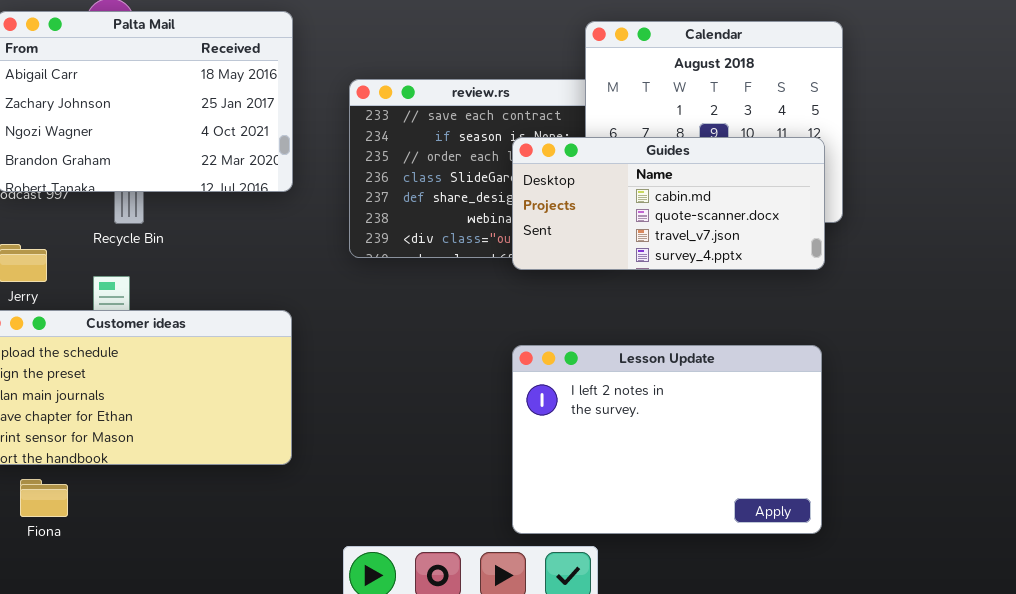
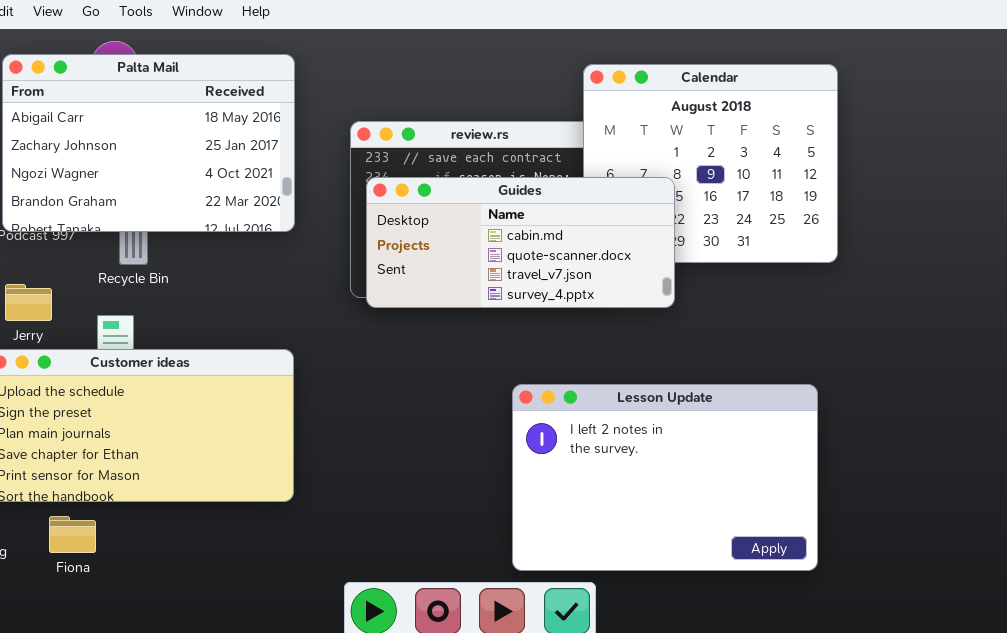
Guides: [512,137,825,270] -> [366,177,675,308], moved
Fiona: [20,479,68,517] -> [49,516,96,553], moved

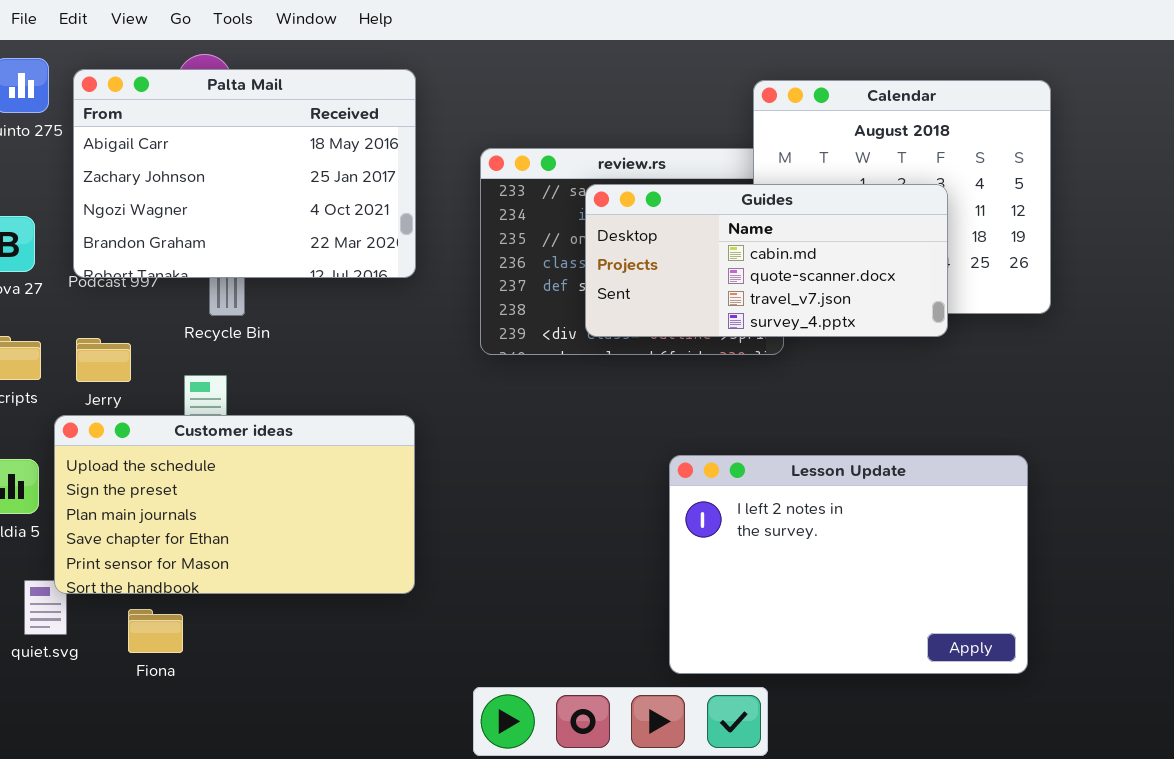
Guides: [366,177,675,308] -> [585,184,948,337], moved

